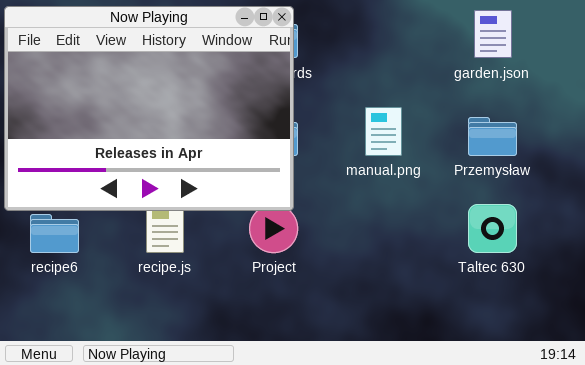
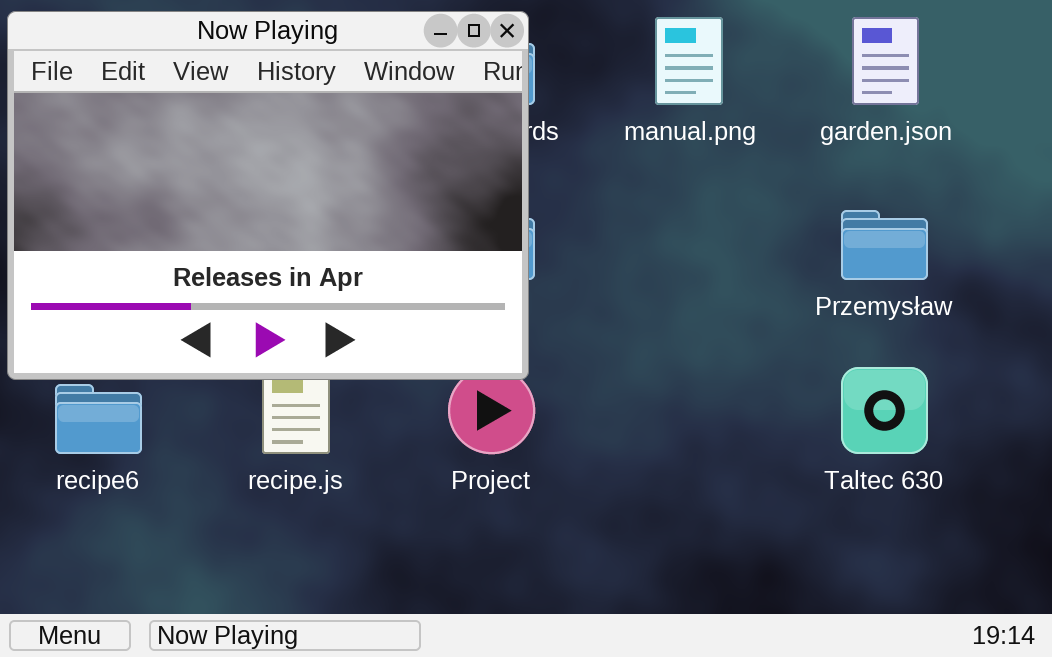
manual.png: [365,107,402,156] -> [655,17,723,105], moved

